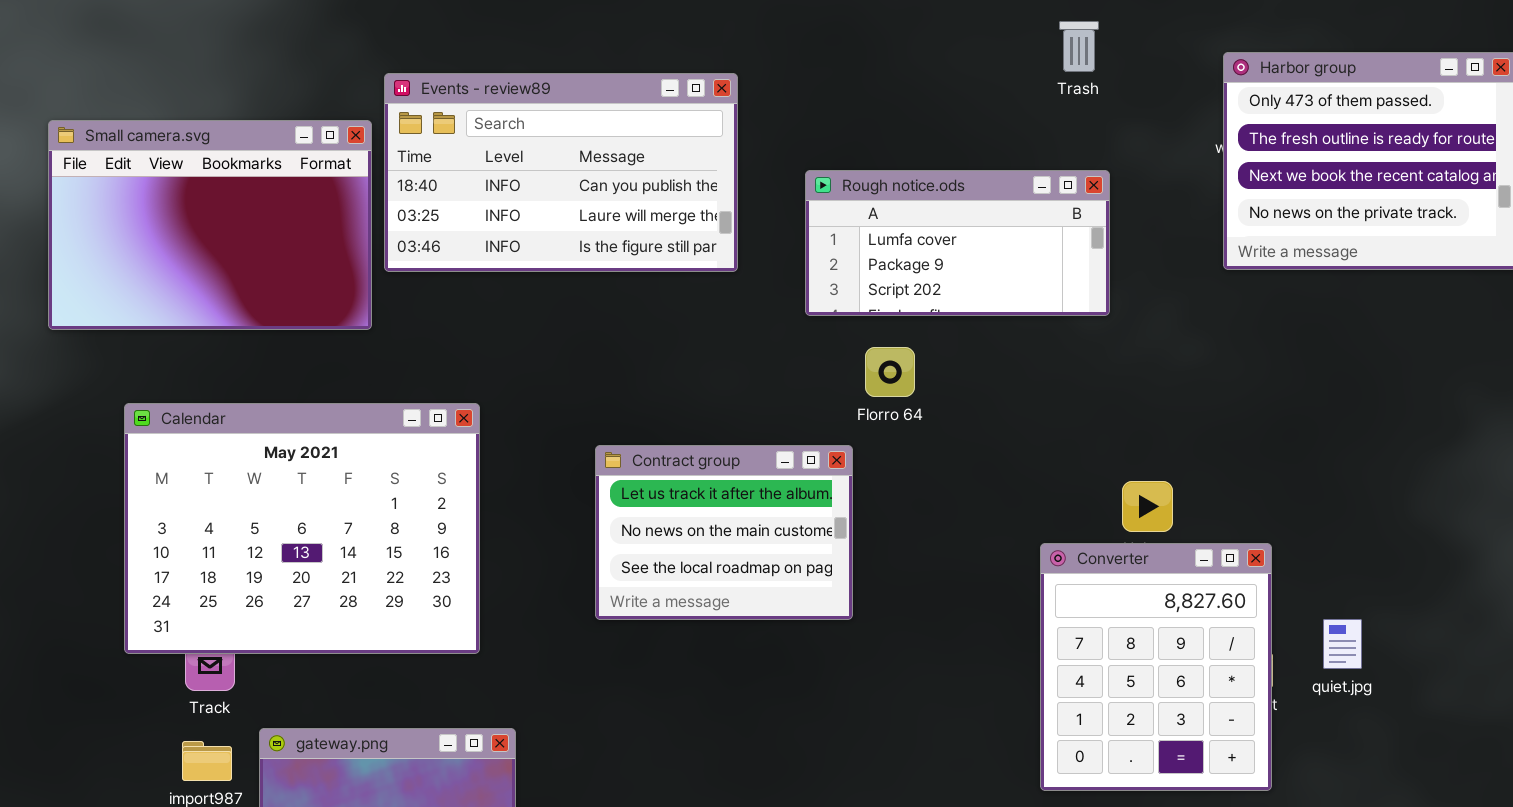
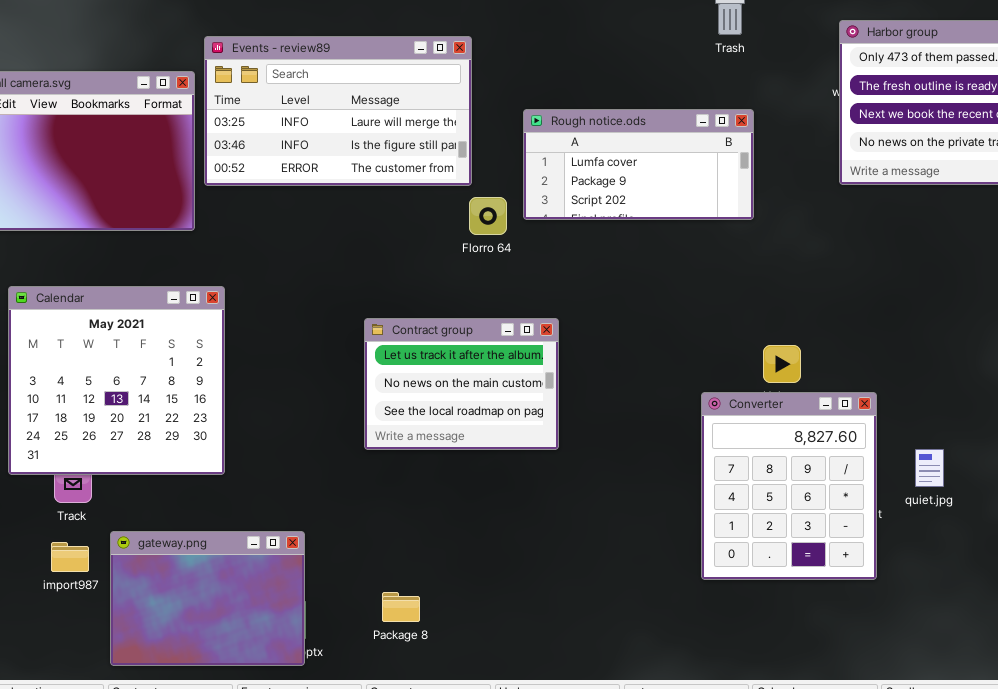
Events - review89: [384,73,738,272] -> [204,36,472,186], scrolled down 1 row
Florro 64: [865,347,915,397] -> [469,197,507,235], moved
Calendar: [124,403,480,654] -> [8,286,225,475], resized

